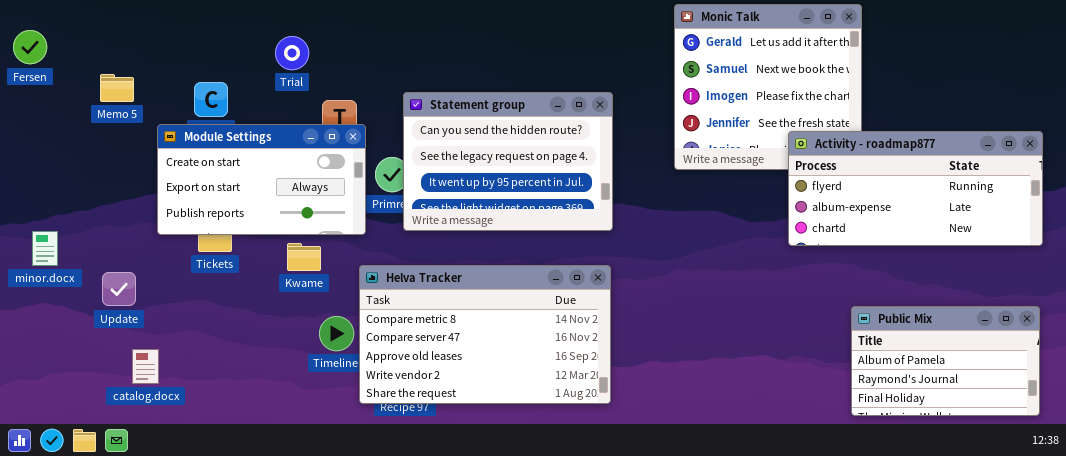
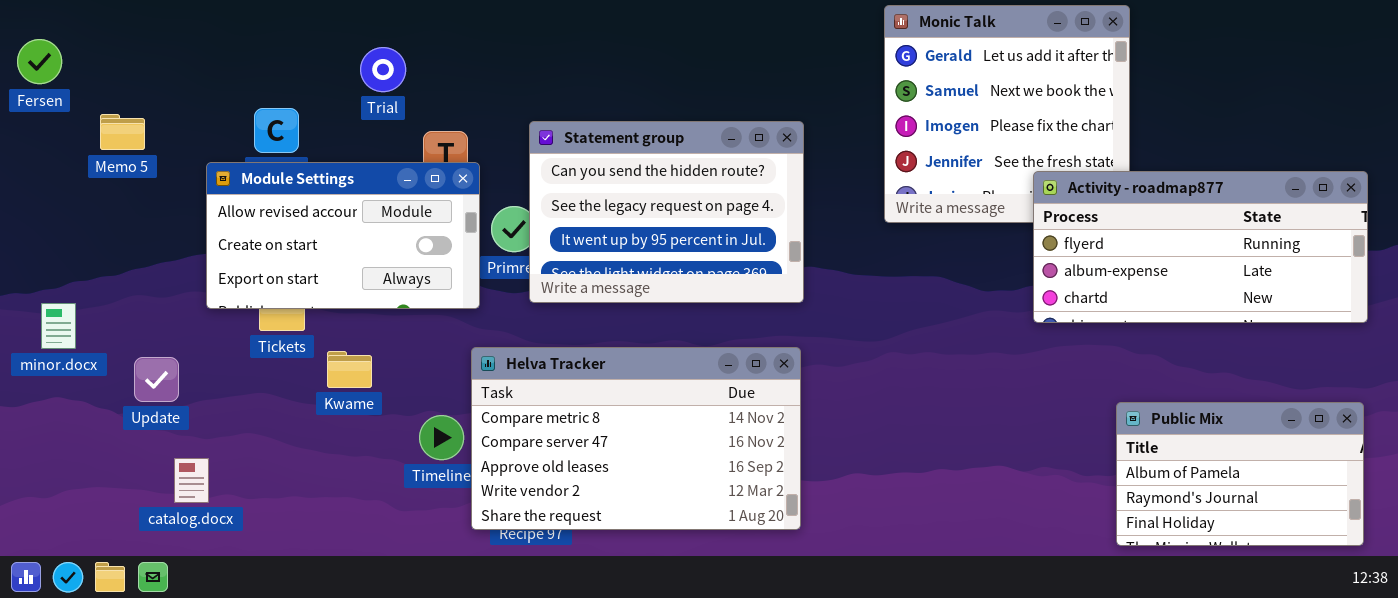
Memo 5: [100,74,134,102] -> [100,114,145,150], moved
Module Settings: [157,124,366,235] -> [206,162,480,309], scrolled up 1 row
Kwame: [287,243,321,271] -> [327,351,372,388], moved

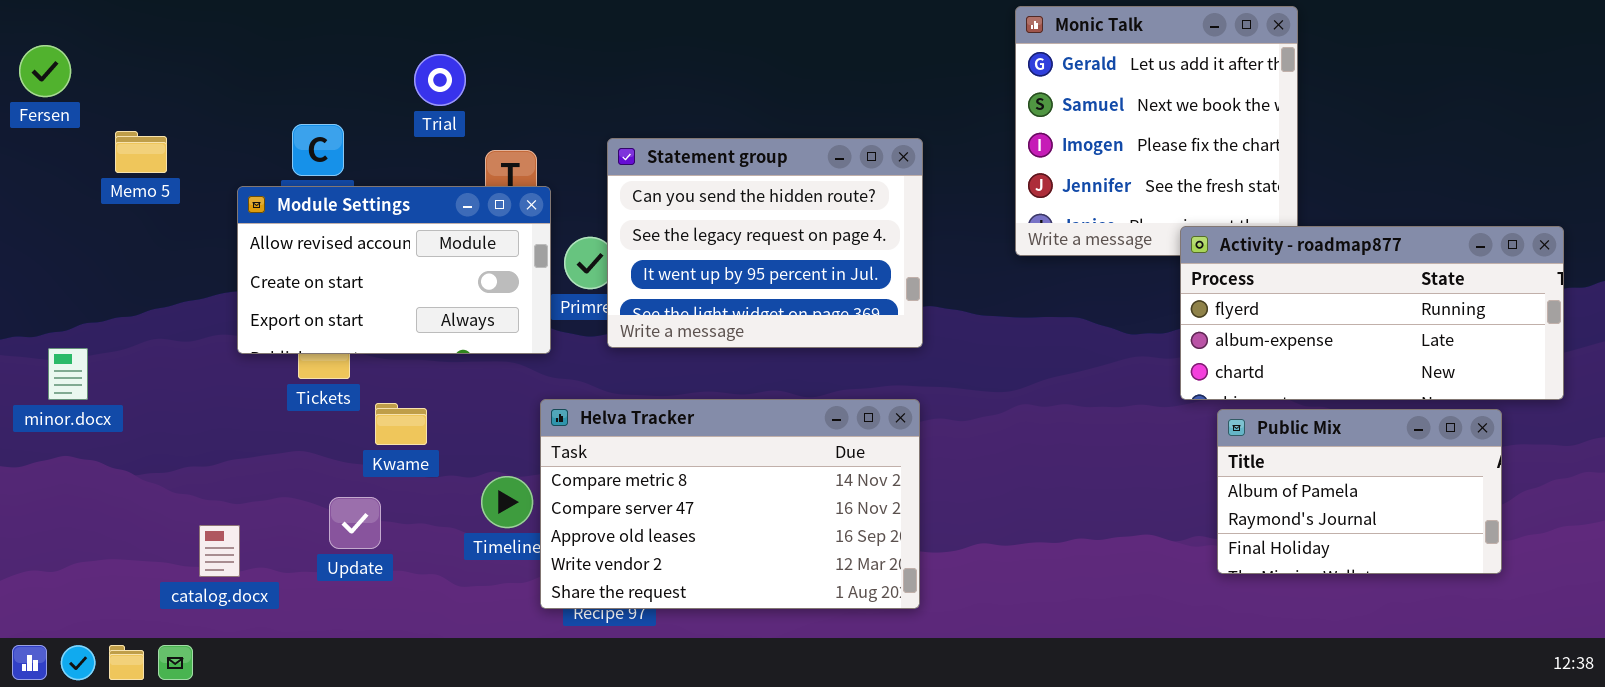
Activity - roadmap877: [1033,171,1368,323] -> [1180,226,1564,400], moved
Update: [134,357,179,402] -> [329,497,381,549], moved
Public Mix: [1116,402,1364,546] -> [1217,409,1502,574], moved

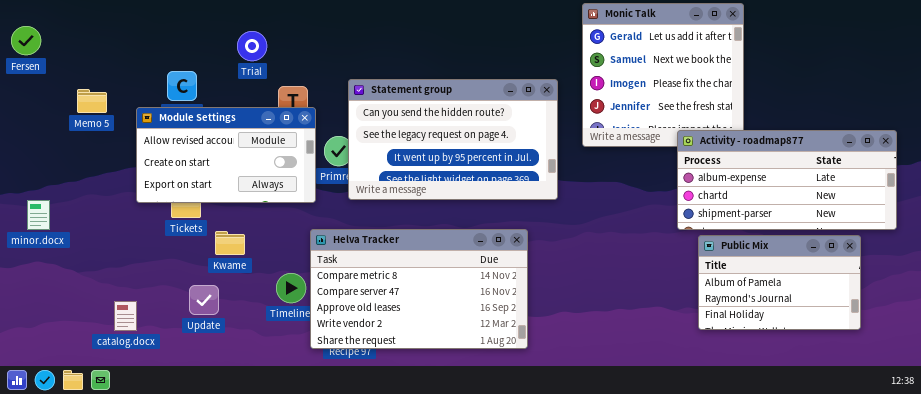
Memo 5: [115,131,167,173] -> [77,89,107,113], moved
Statement group: [607,138,923,348] -> [348,79,558,200], resized
Activity - roadmap877: [1180,226,1564,400] -> [677,130,897,230], scrolled down 1 row

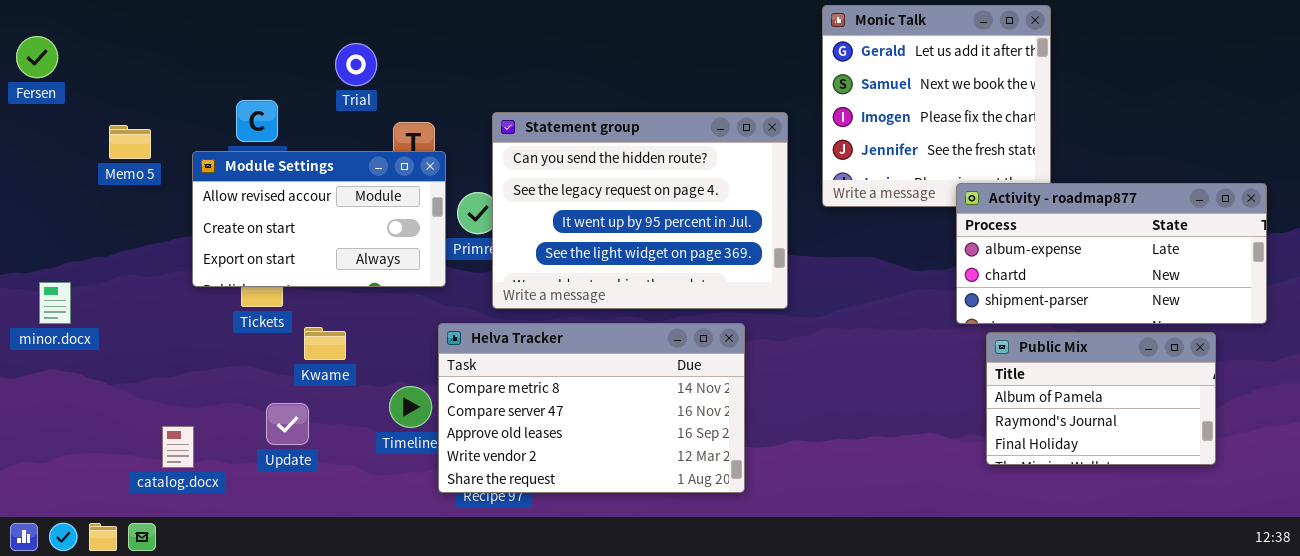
Statement group: [348,79,558,200] -> [492,112,788,309], resized

